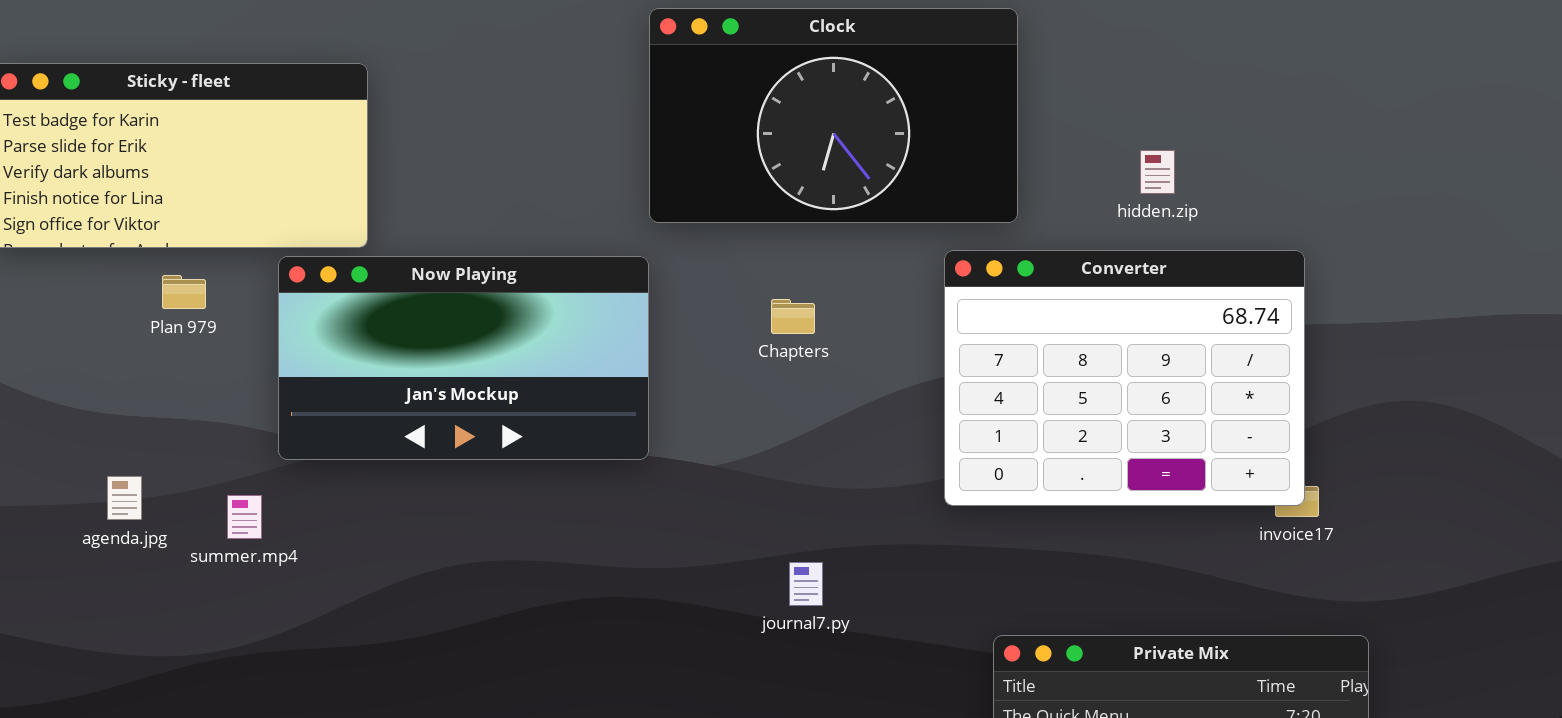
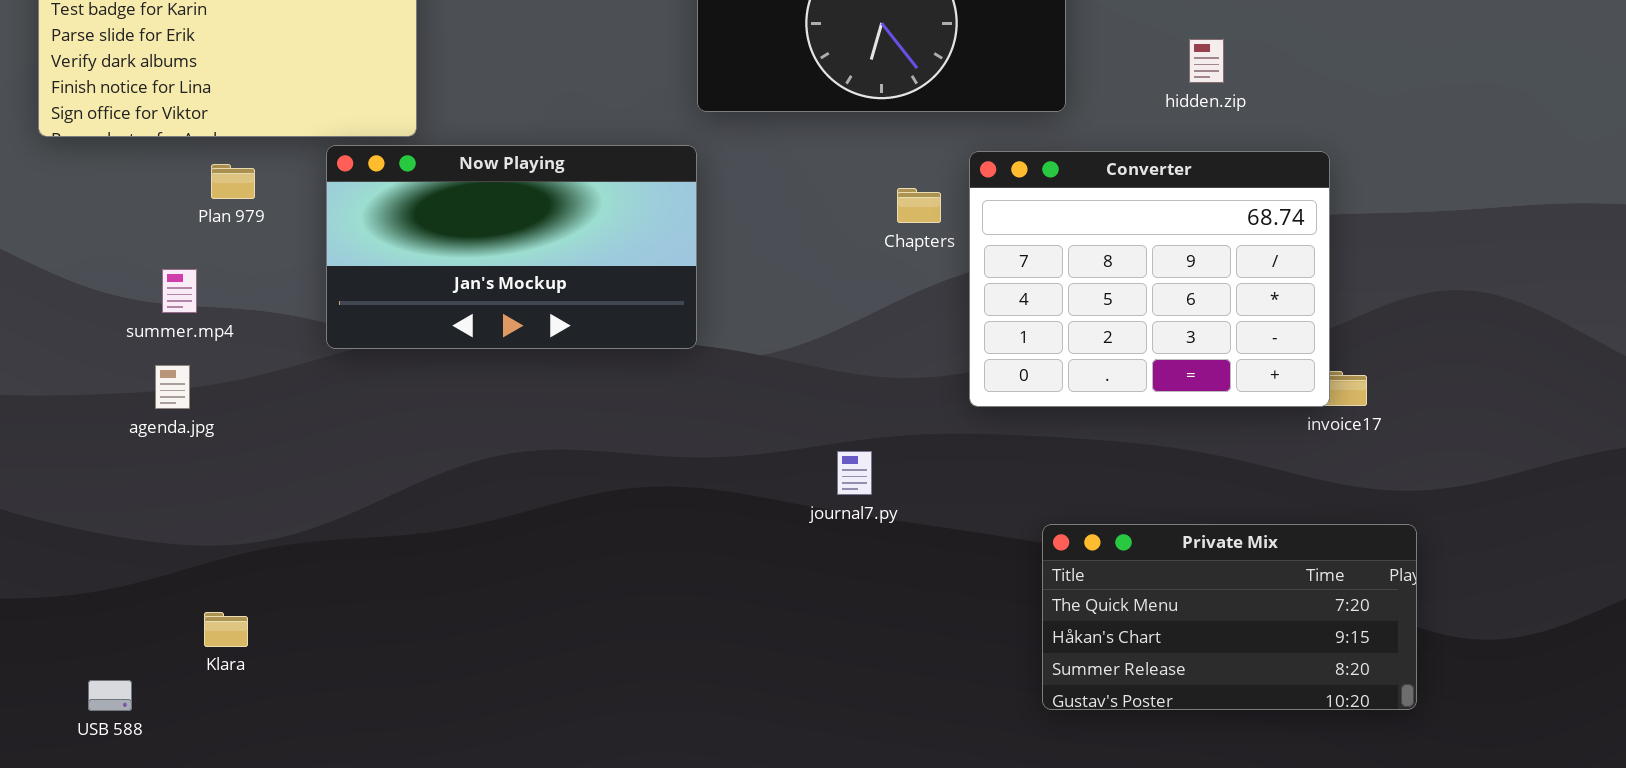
Converter: [944,250,1305,506] -> [969,151,1330,407], moved
Chapters: [771,299,815,334] -> [897,188,941,223], moved
summer.mp4: [227,495,262,539] -> [162,269,197,313], moved

